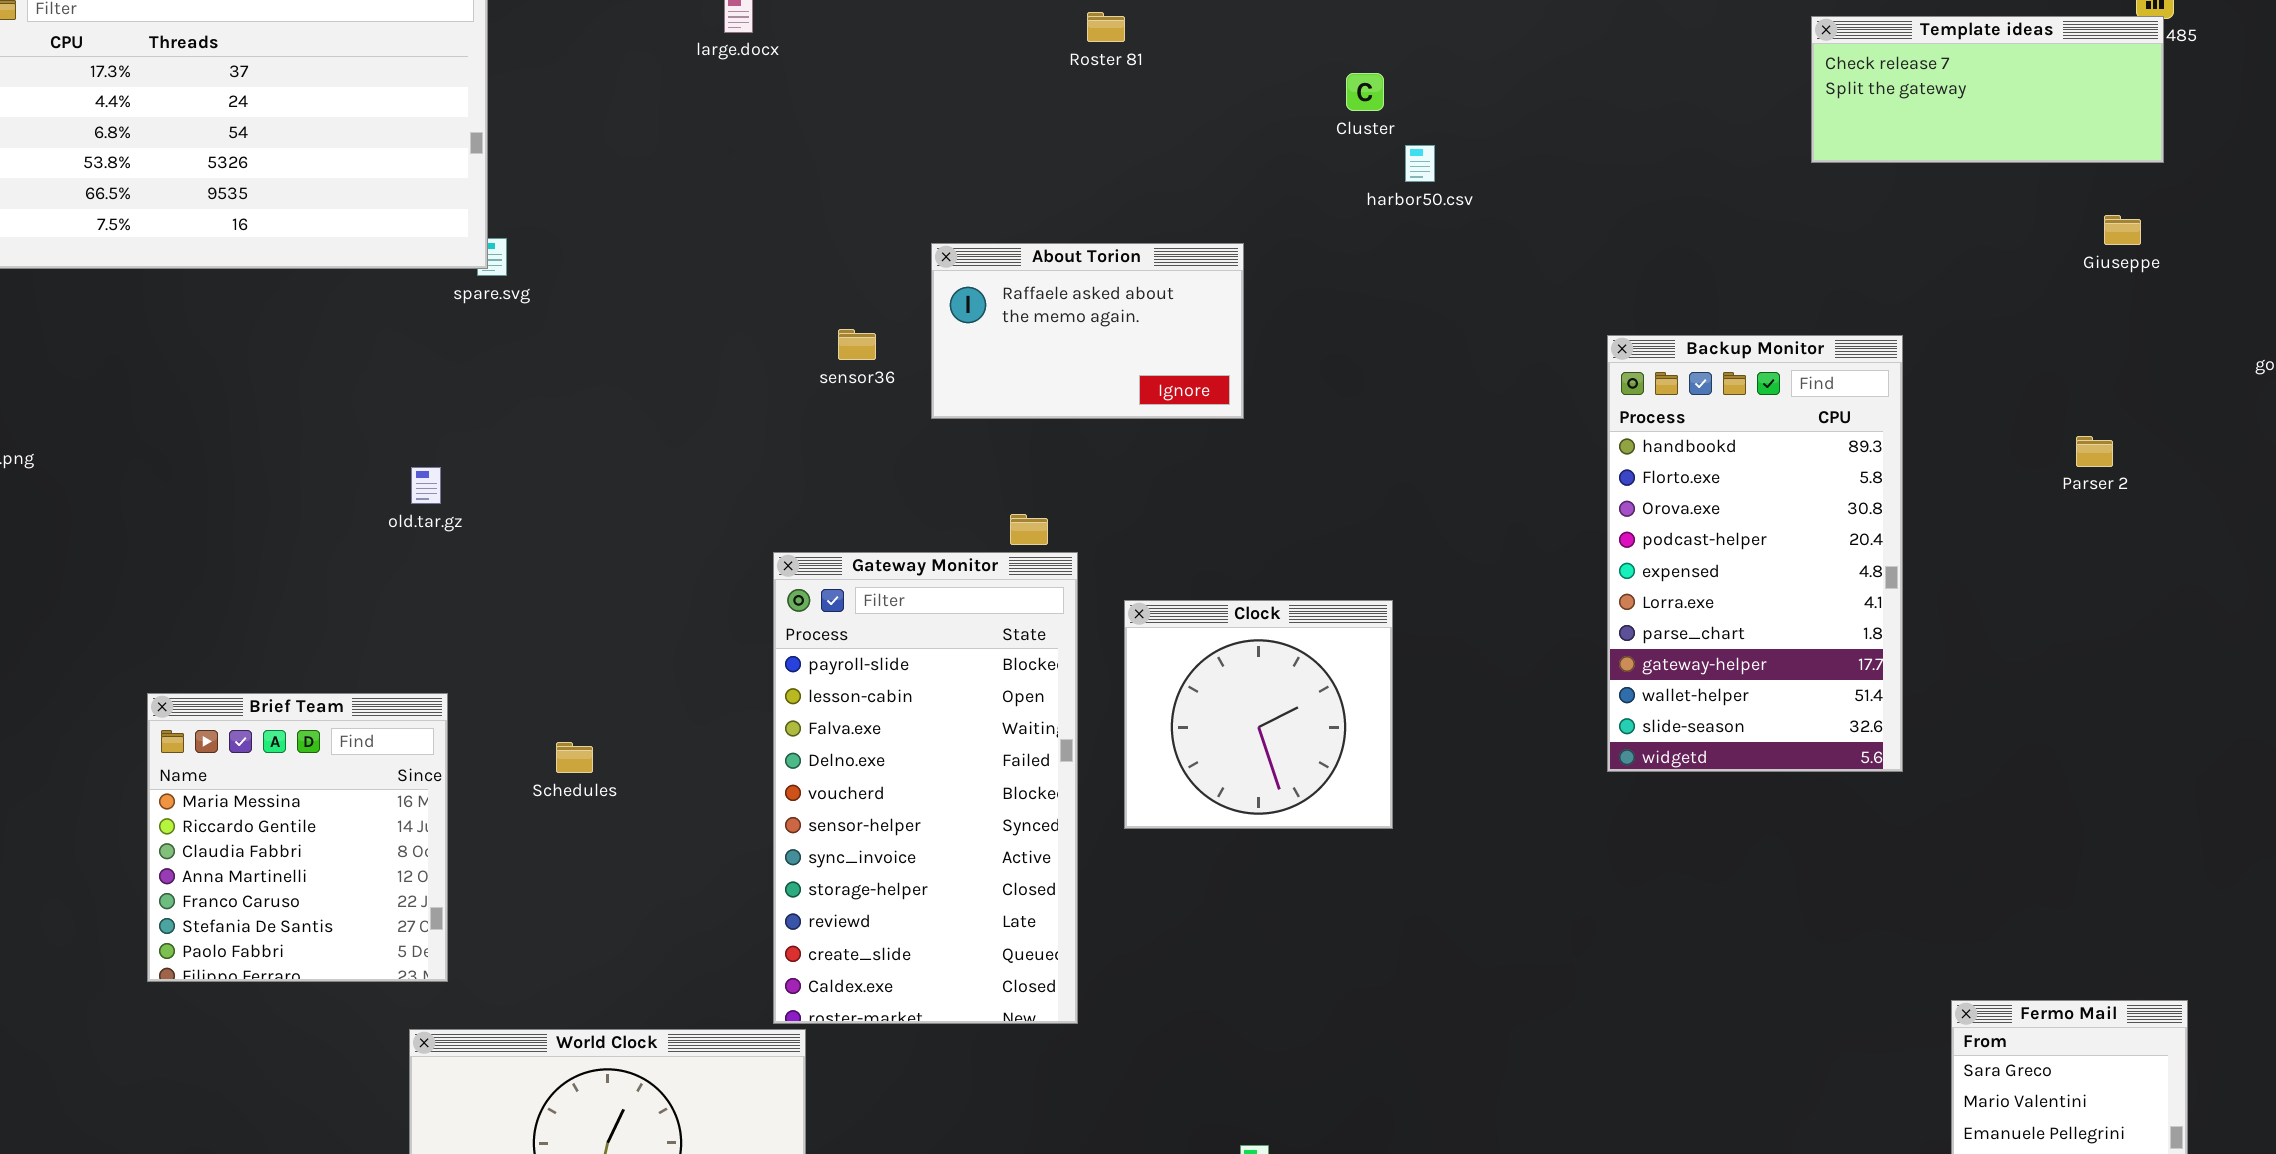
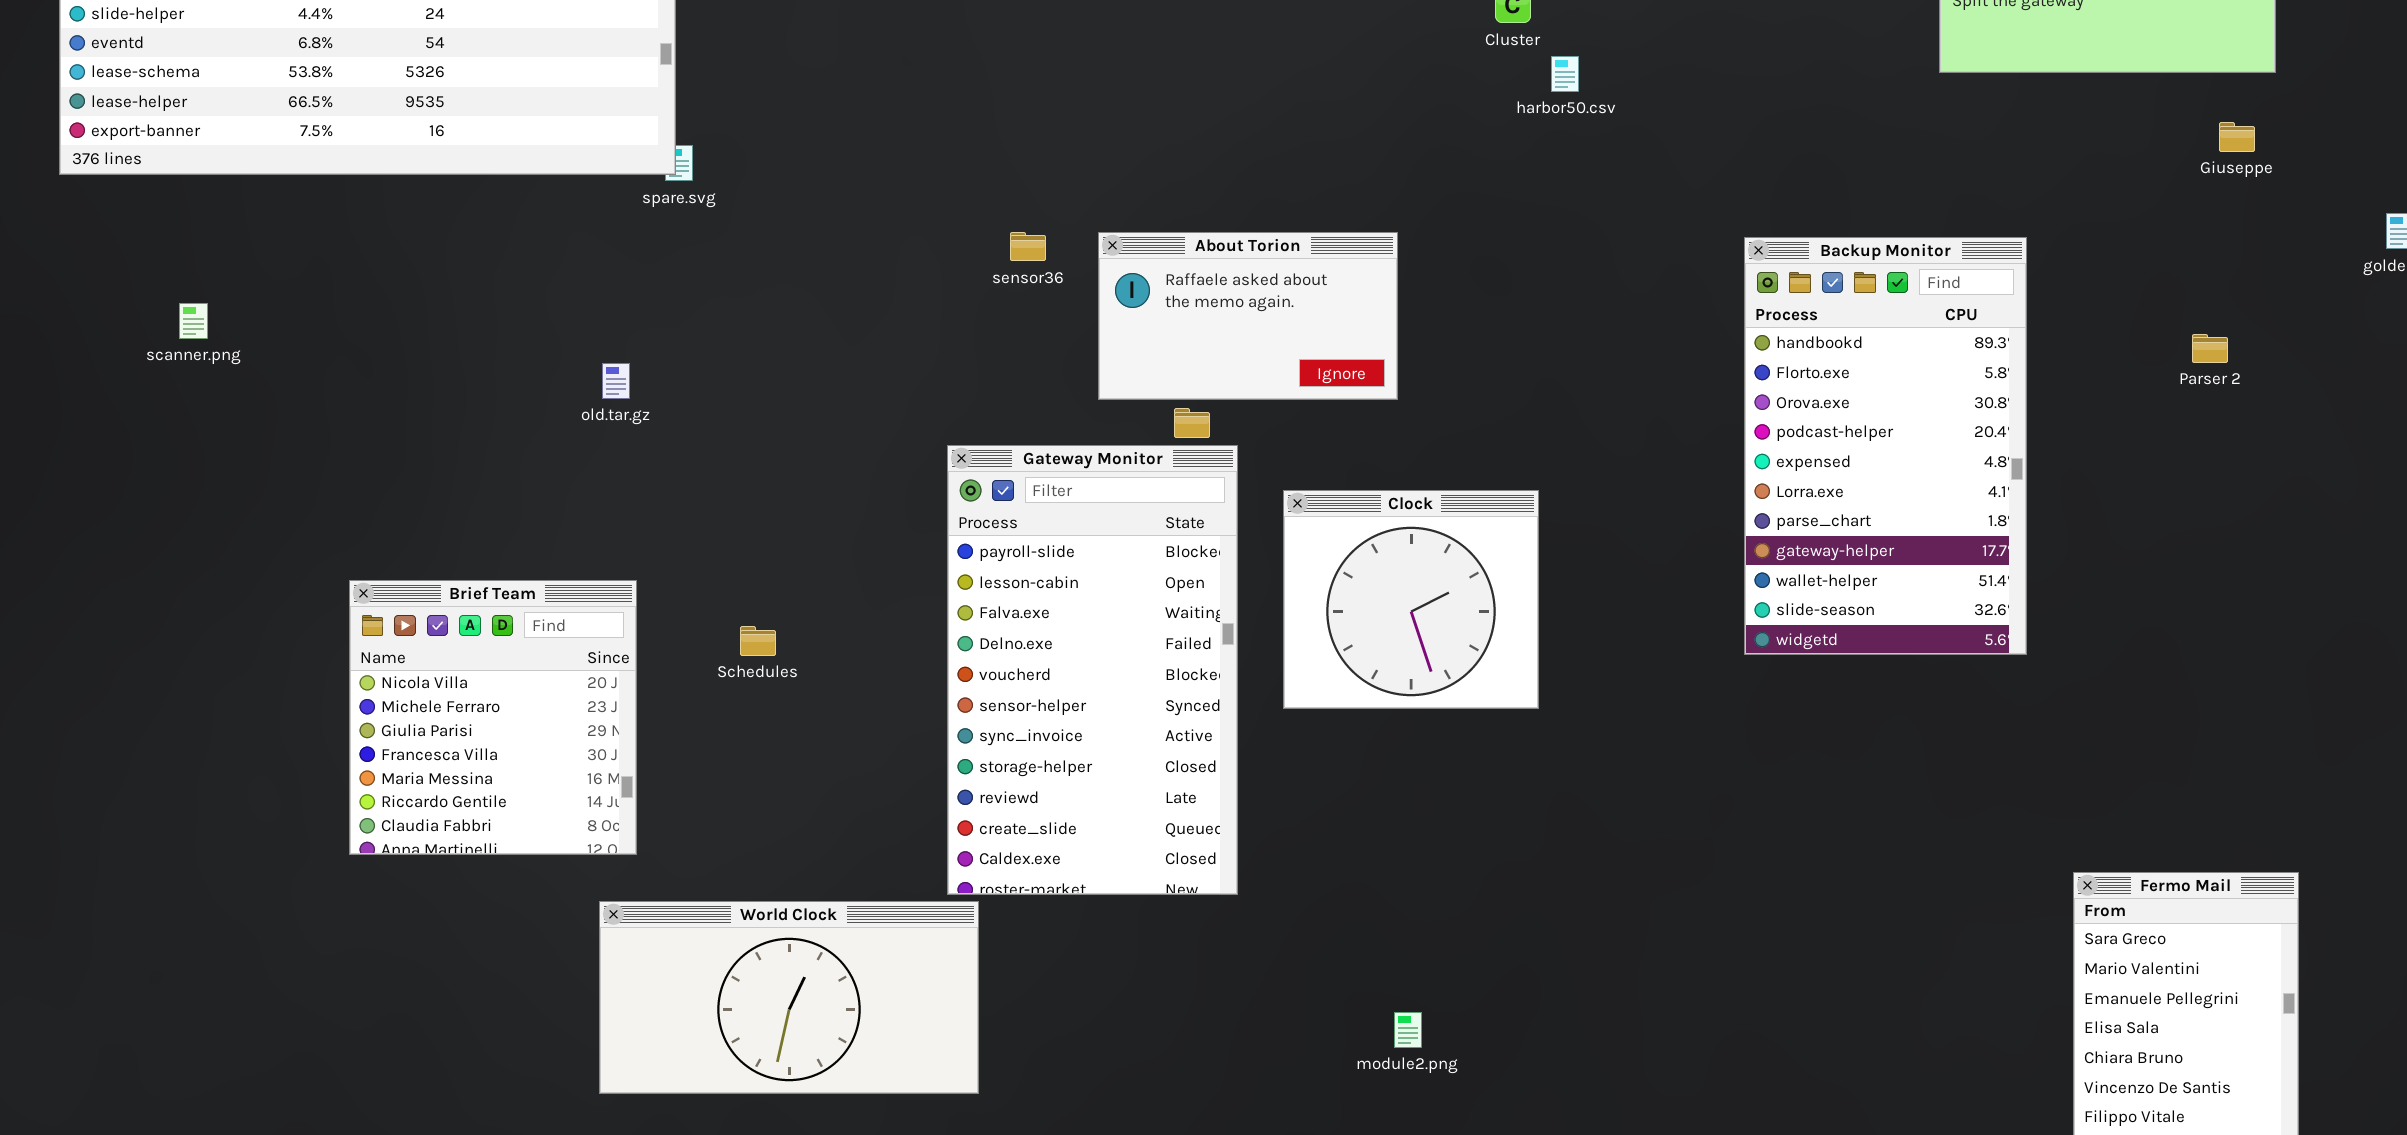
About Torion: [931,243,1244,419] -> [1098,232,1398,400], moved
Brief Team: [147,693,448,982] -> [349,580,637,855], scrolled up 4 rows

